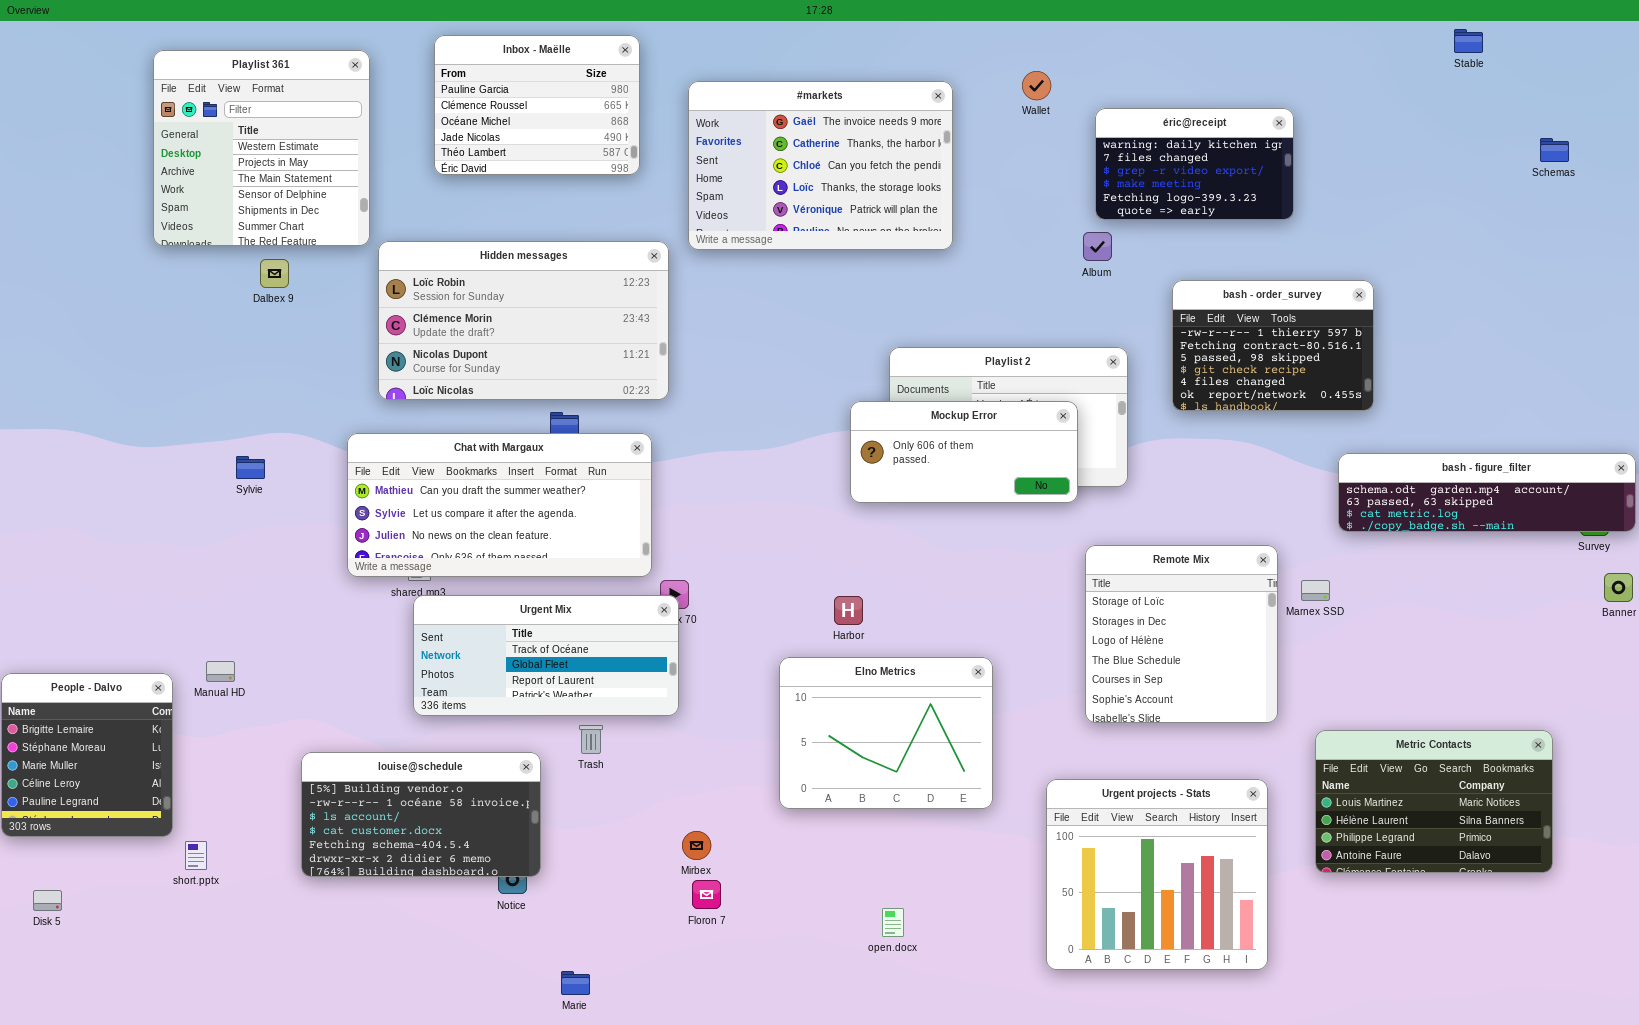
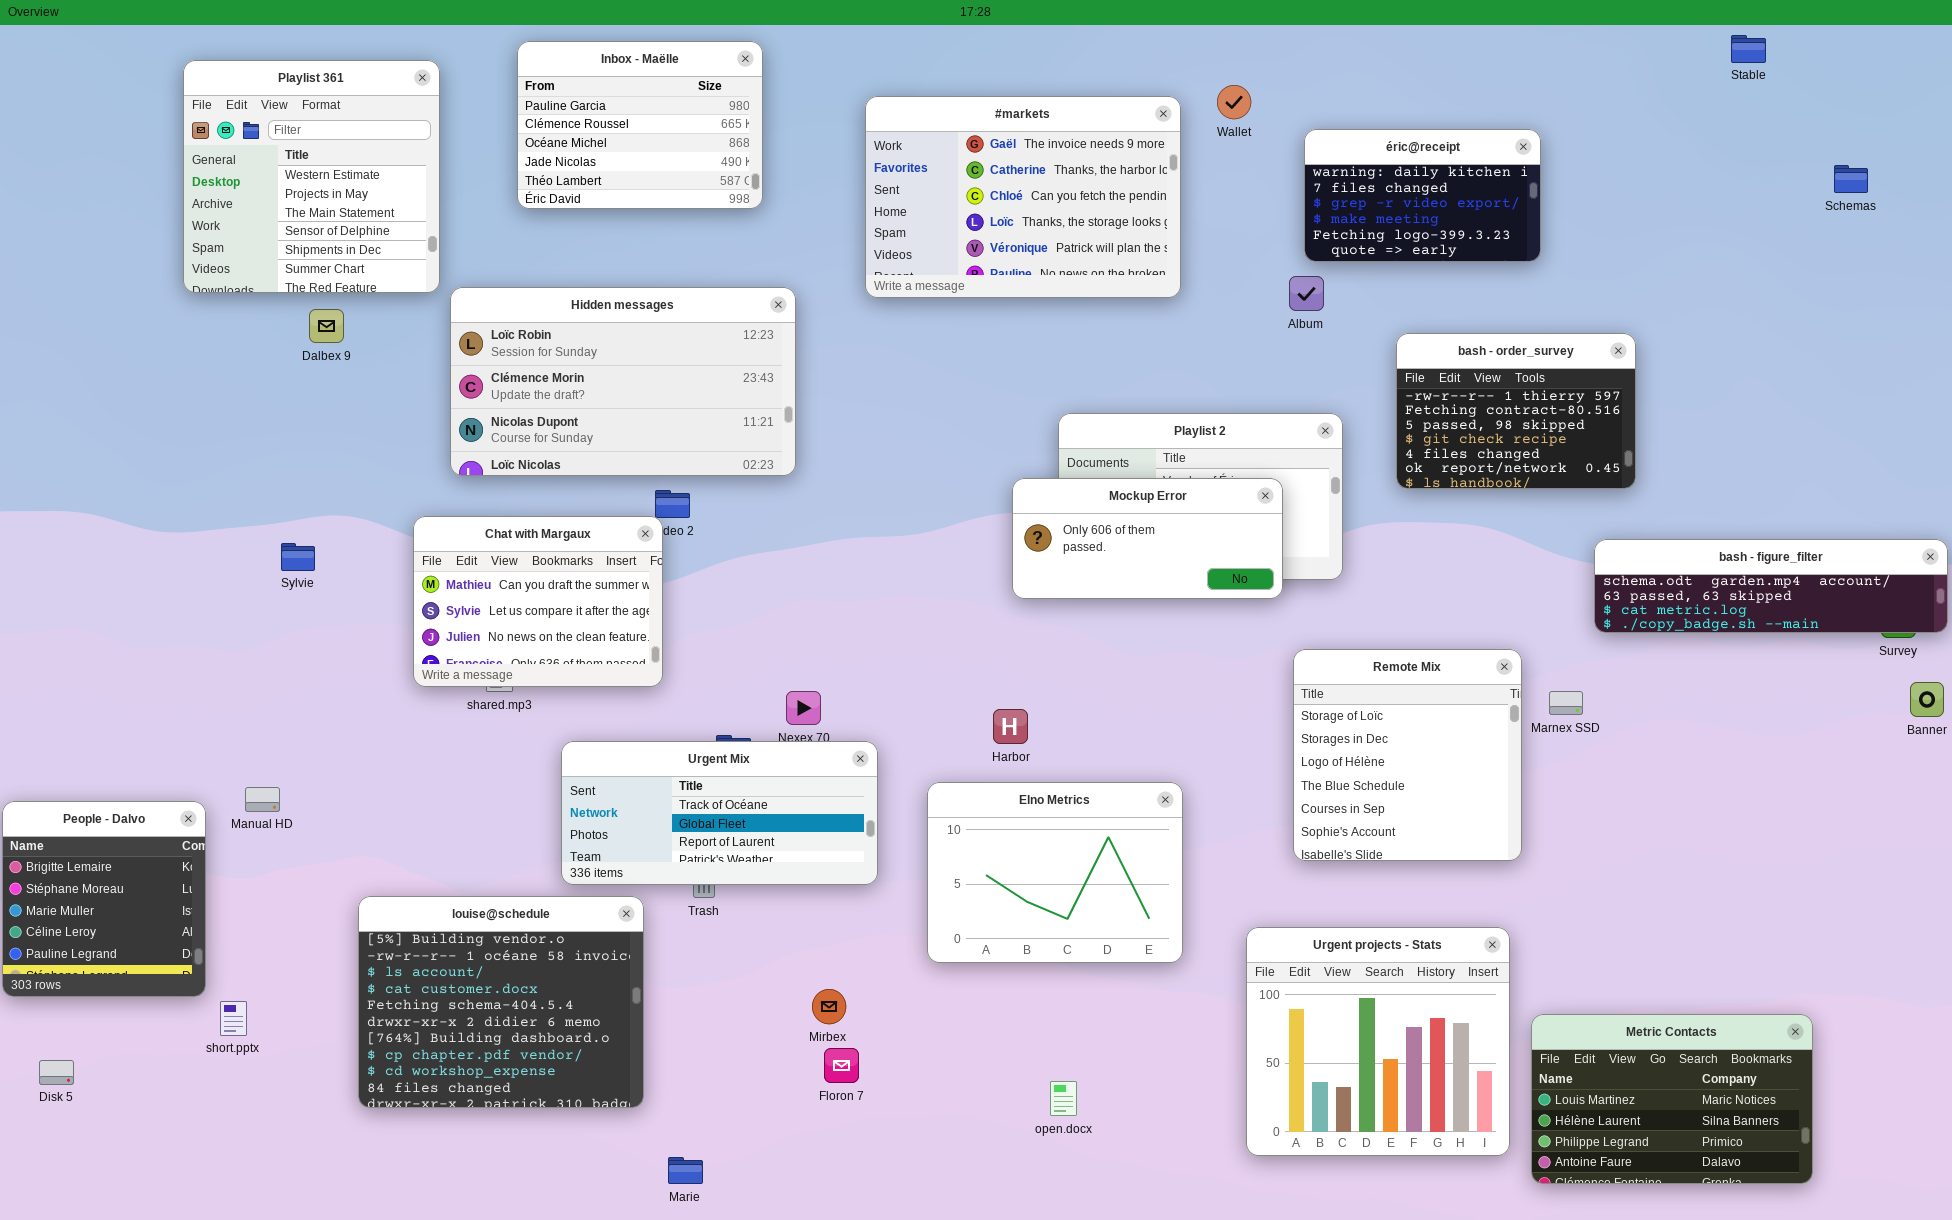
#markets: [688,81,953,250] -> [865,96,1181,298], moved
Chat with Margaux: [347,433,652,577] -> [413,516,663,687], resized
Urgent Mix: [413,595,679,716] -> [561,741,878,885], moved
Metric Contacts: [1315,730,1553,873] -> [1531,1014,1813,1184], moved
louise@schedule: [301,752,541,877] -> [358,896,644,1108], resized

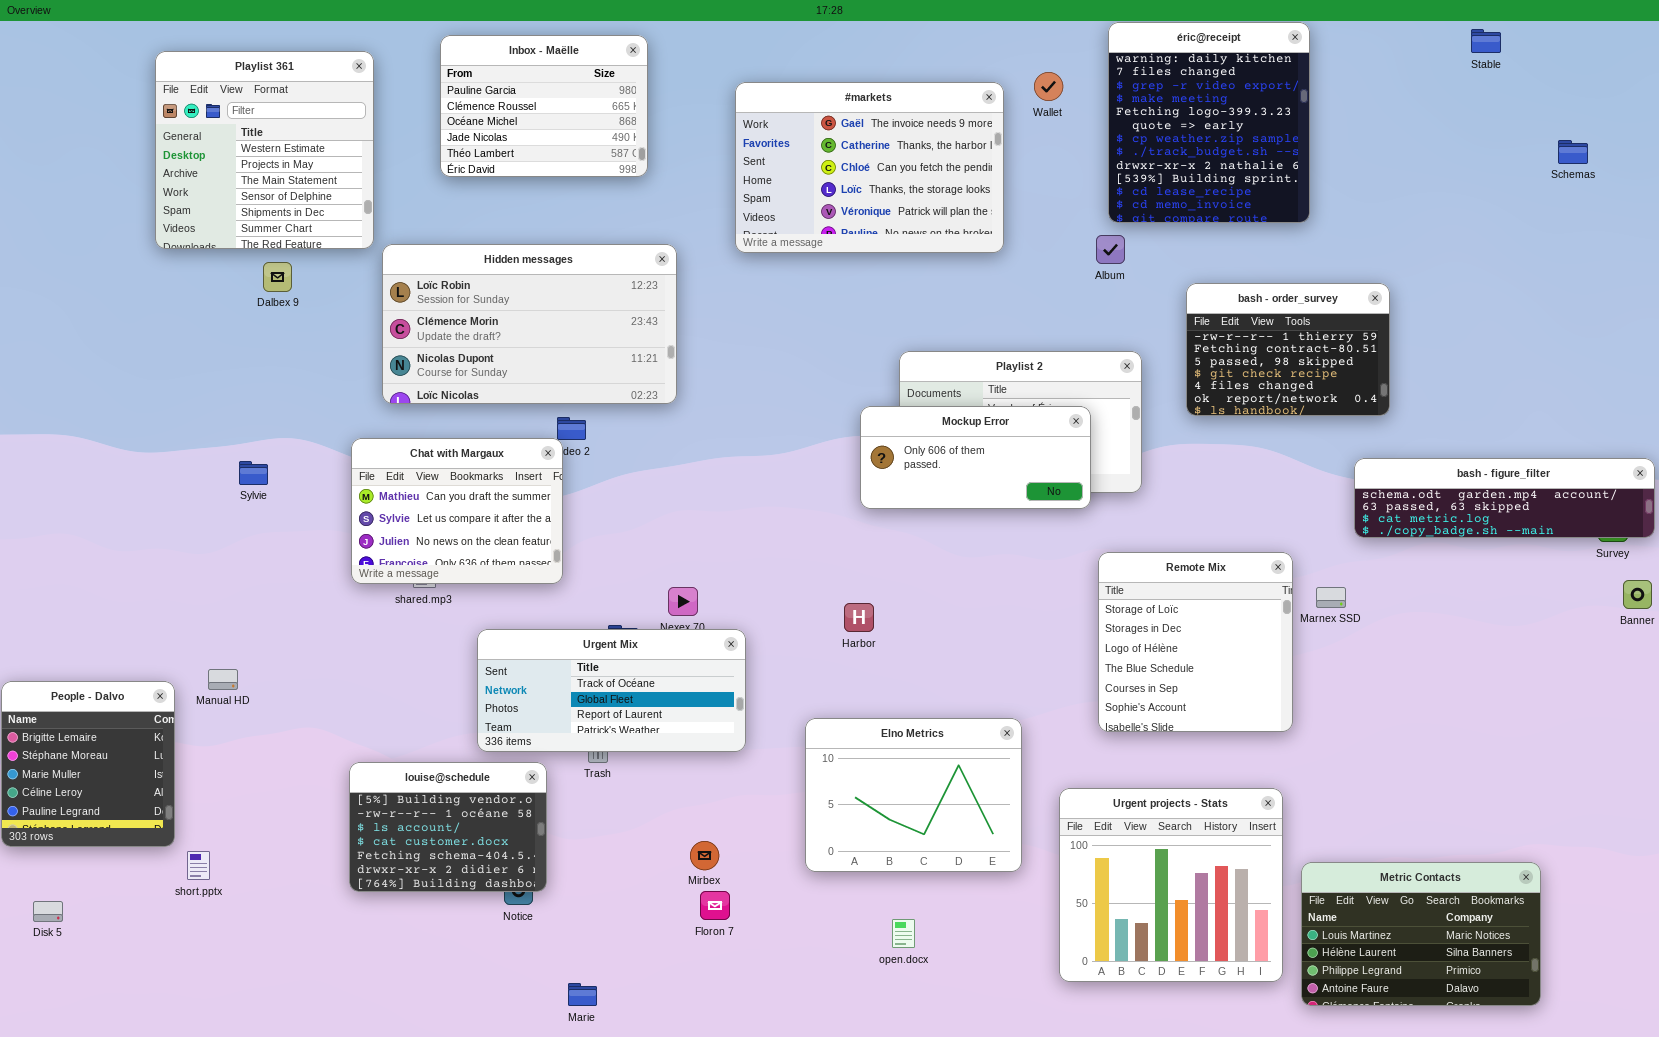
éric@receipt: [1304,129,1541,262] -> [1108,22,1310,223], resized
Elno Metrics: [927,782,1183,963] -> [805,718,1022,872], moved
louise@schedule: [358,896,644,1108] -> [349,762,547,892], resized

